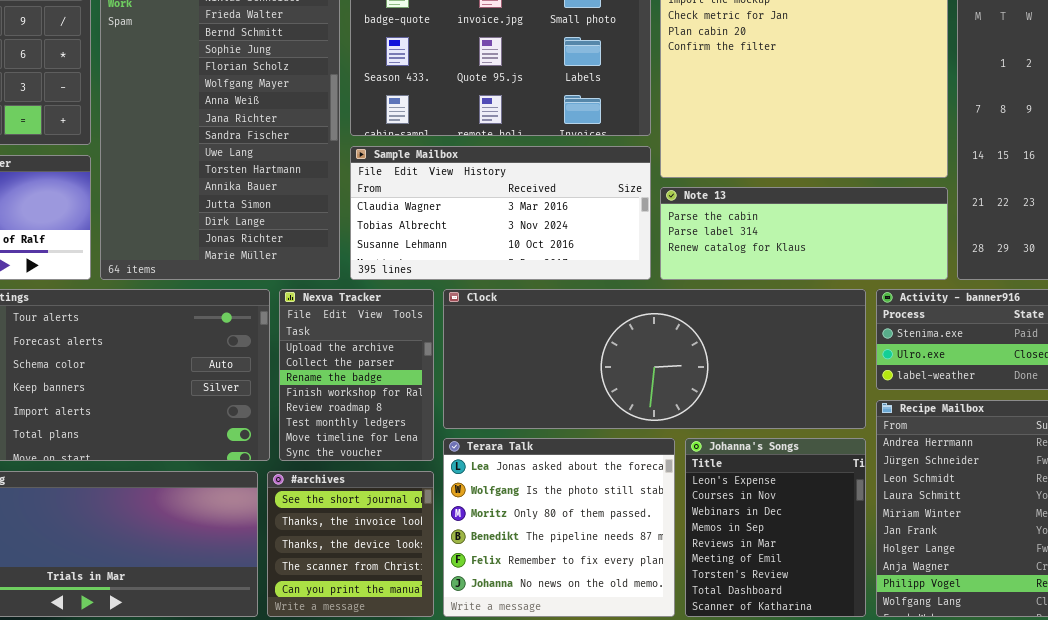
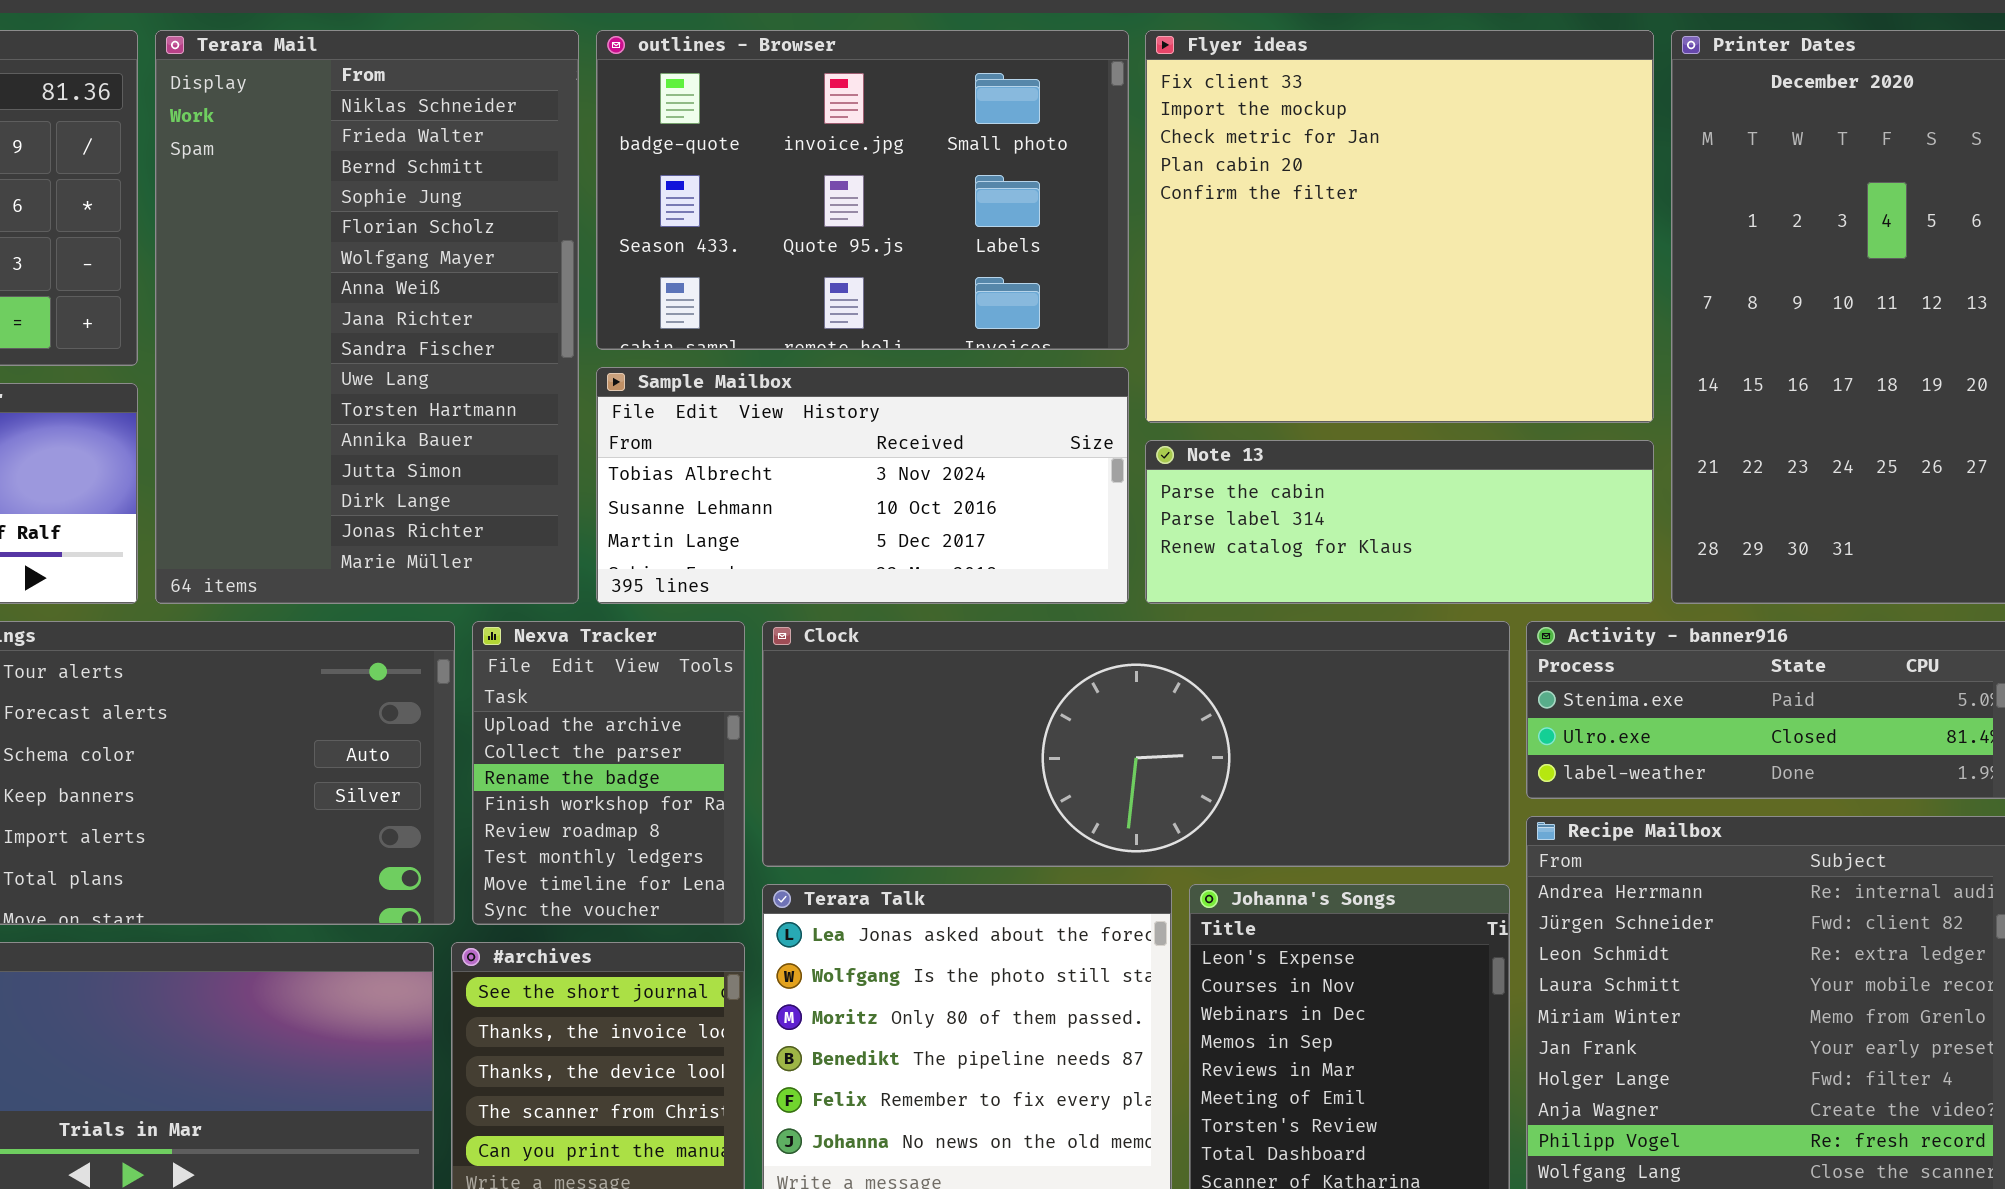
Sample Mailbox: [350,146,651,280] -> [596,367,1129,604], scrolled down 1 row

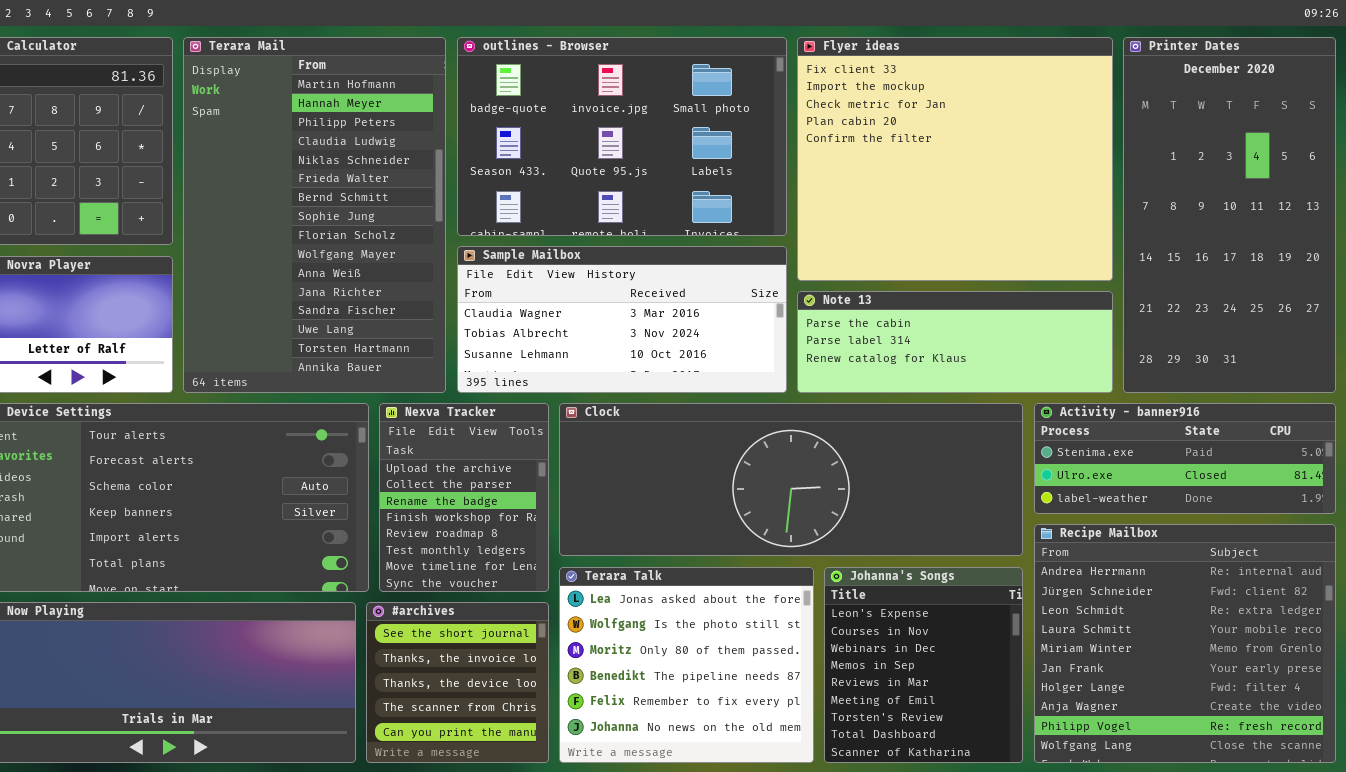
Terara Mail: [155,30,579,604] -> [183,37,446,393], scrolled up 4 rows
Sample Mailbox: [596,367,1129,604] -> [457,246,787,393], scrolled up 1 row

